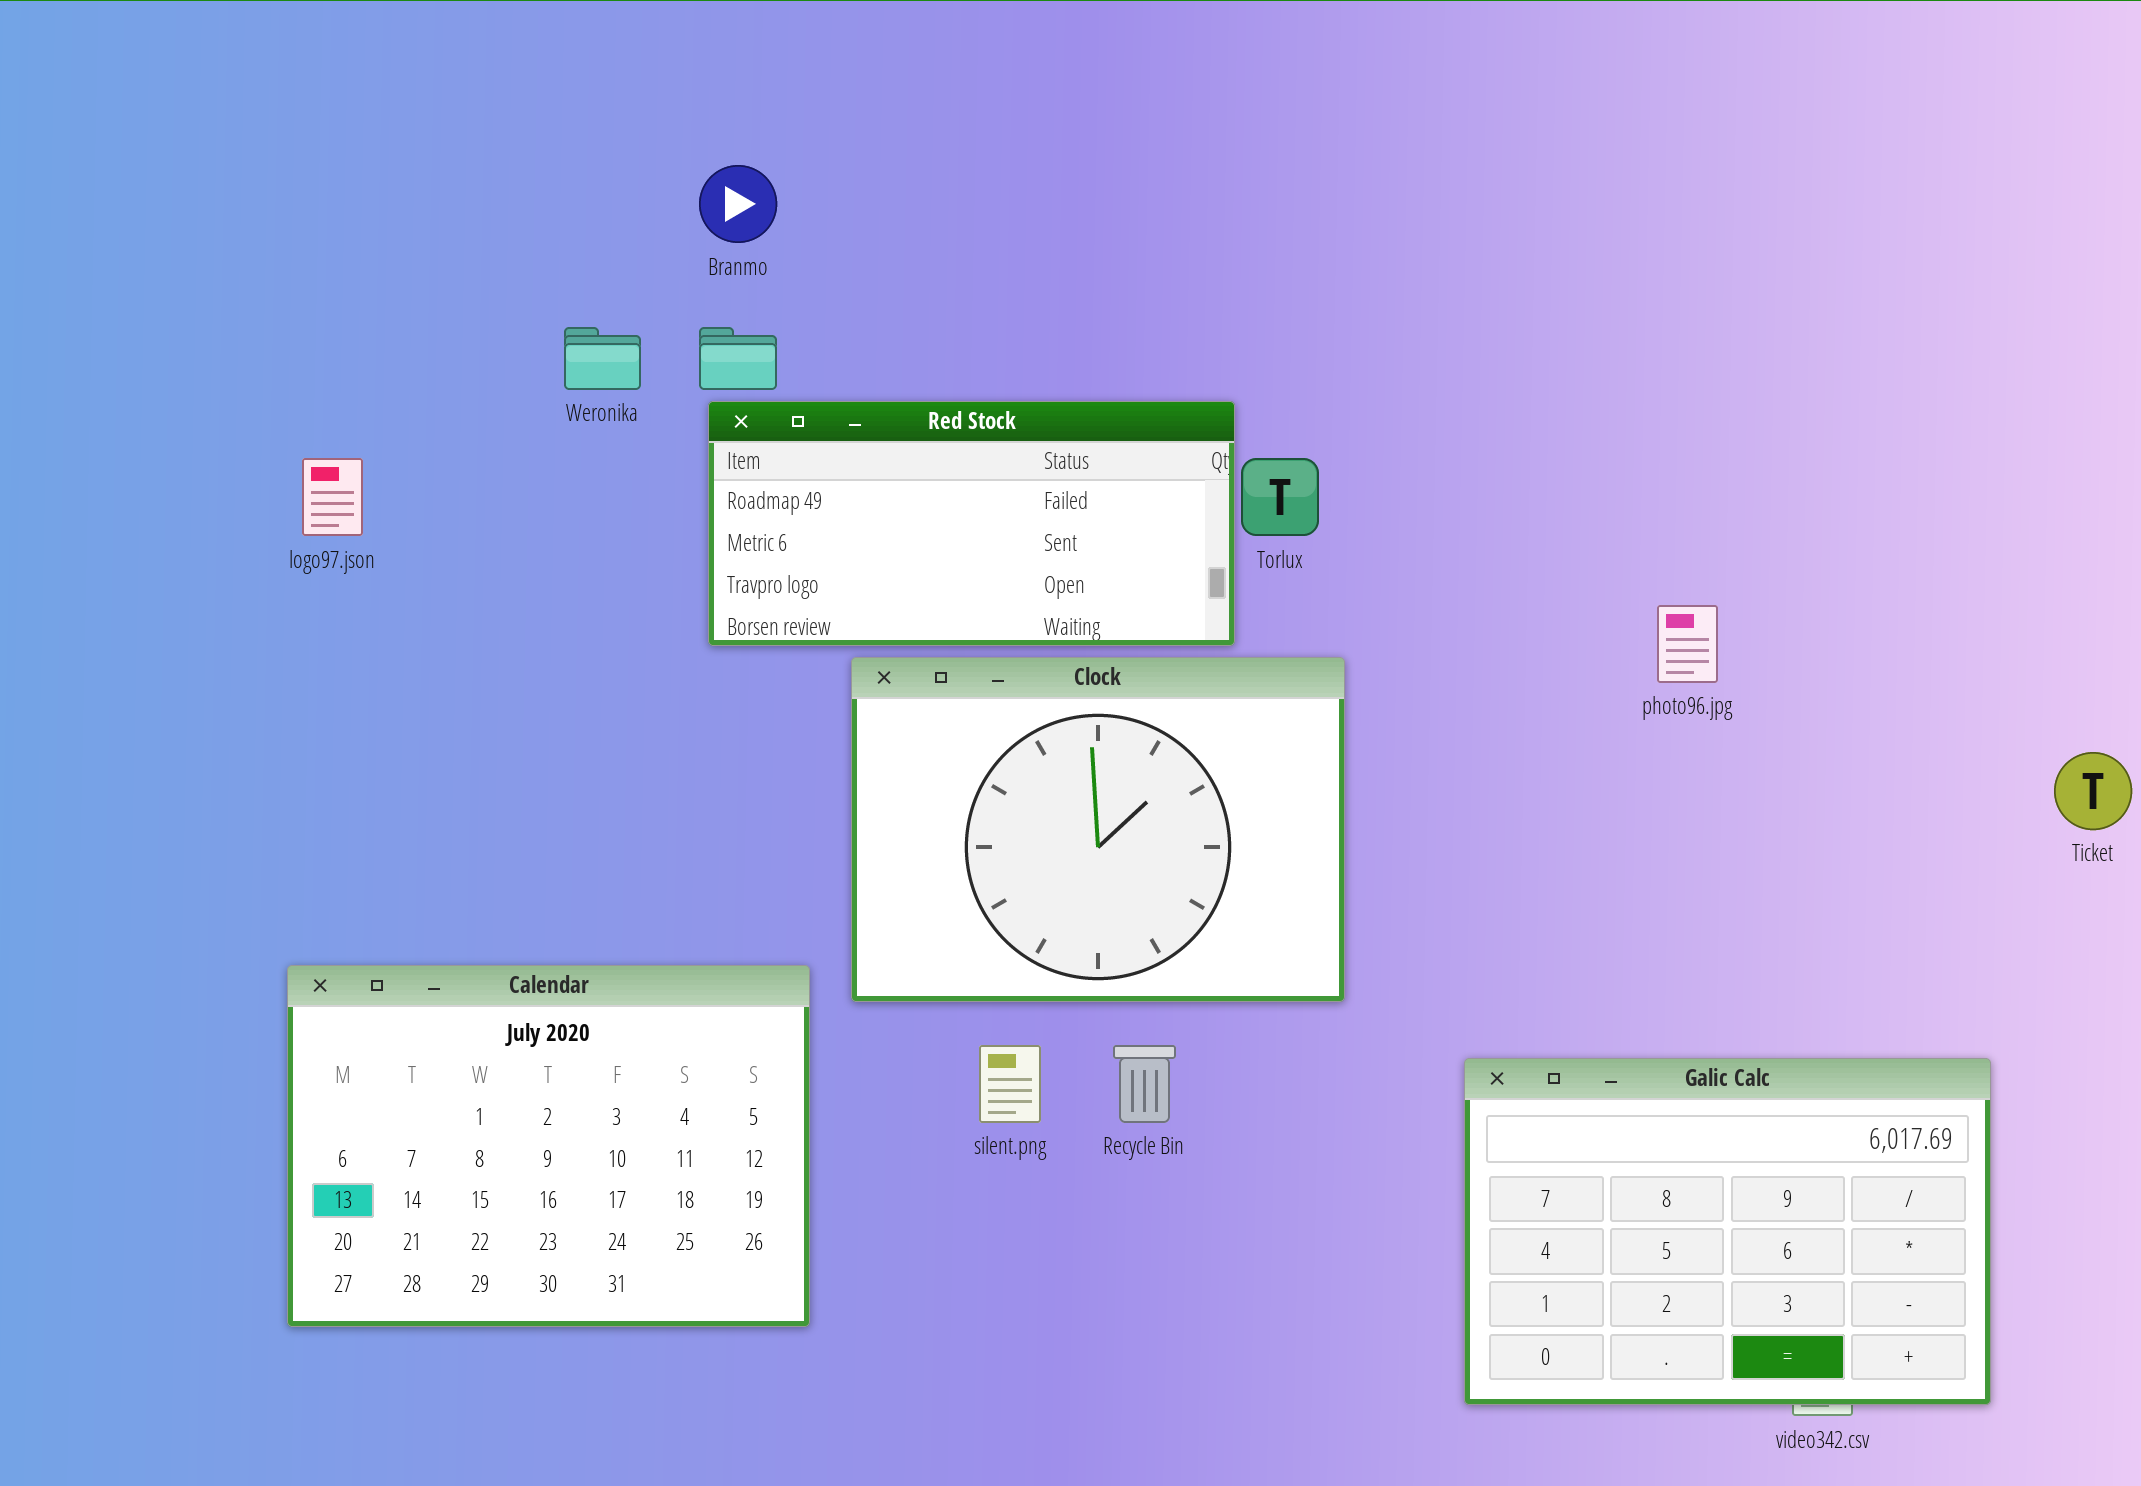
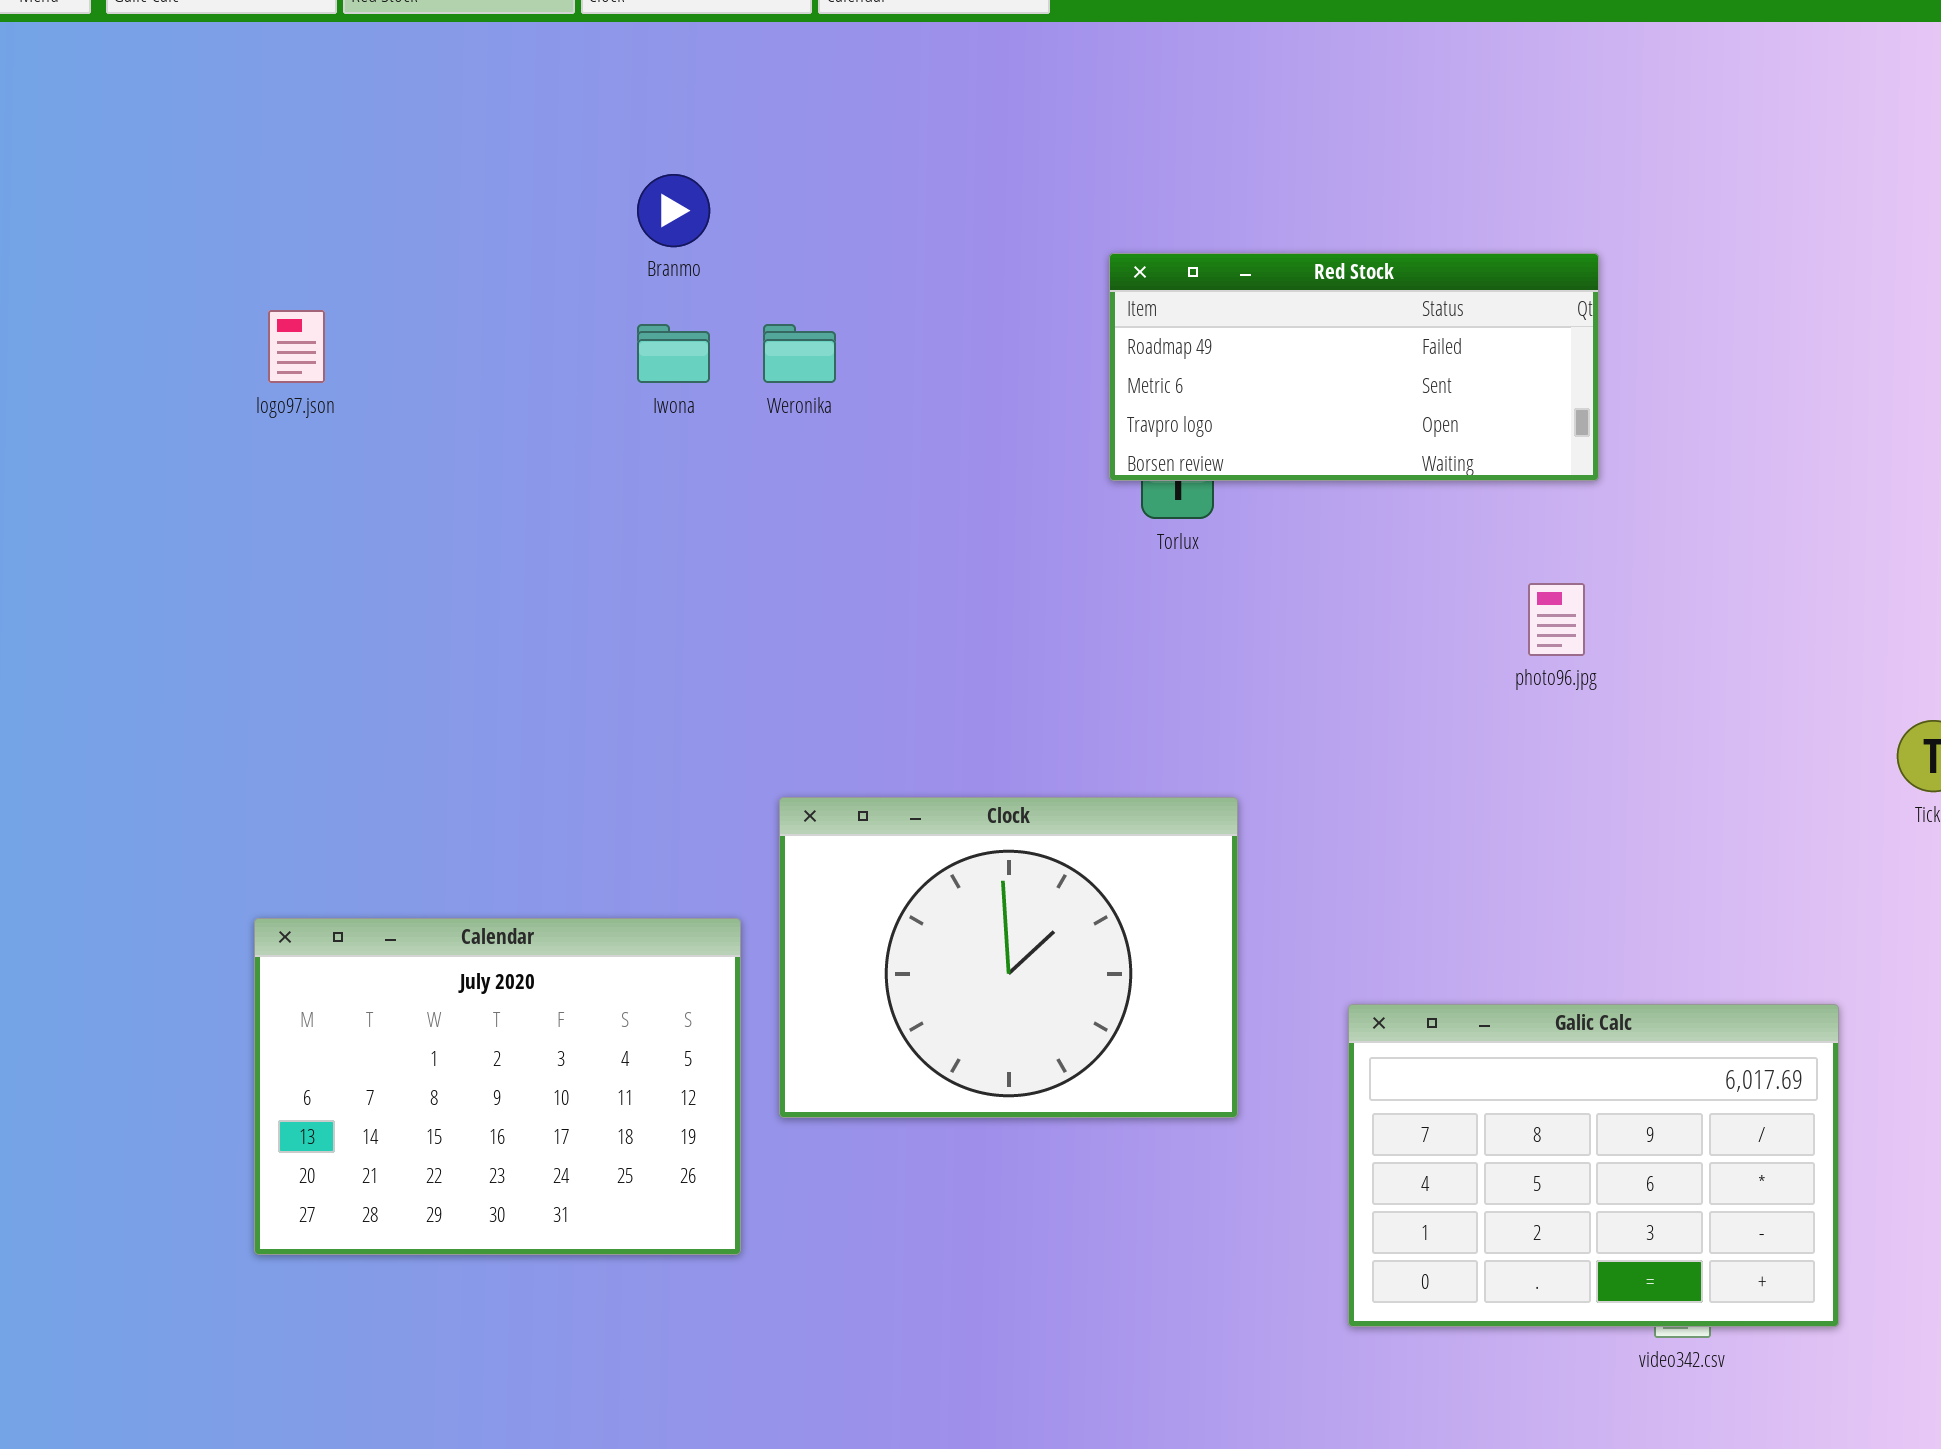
Weronika: [564,327,641,390] -> [763,324,836,383], moved
Red Stock: [708,401,1235,646] -> [1109,253,1599,481], moved
logo97.json: [302,458,363,536] -> [268,310,325,383], moved
Clock: [851,657,1345,1002] -> [779,797,1238,1118], moved

